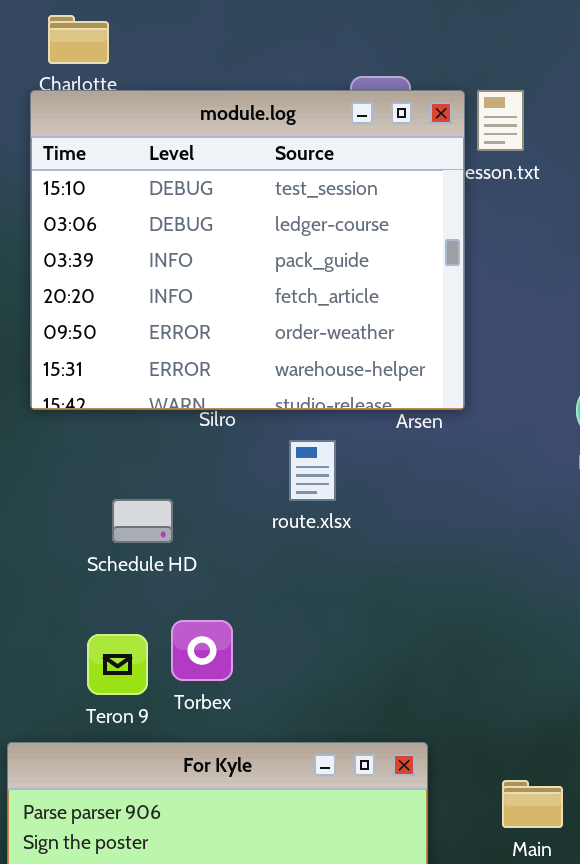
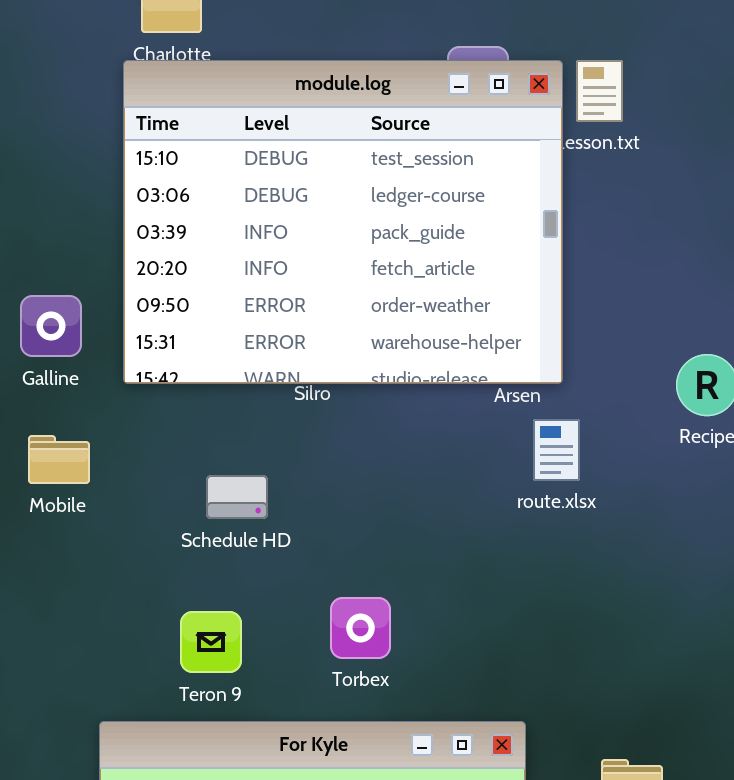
route.xlsx: [289,440,336,501] -> [533,419,580,481], moved
Torbex: [171,620,233,681] -> [330,597,391,659], moved

